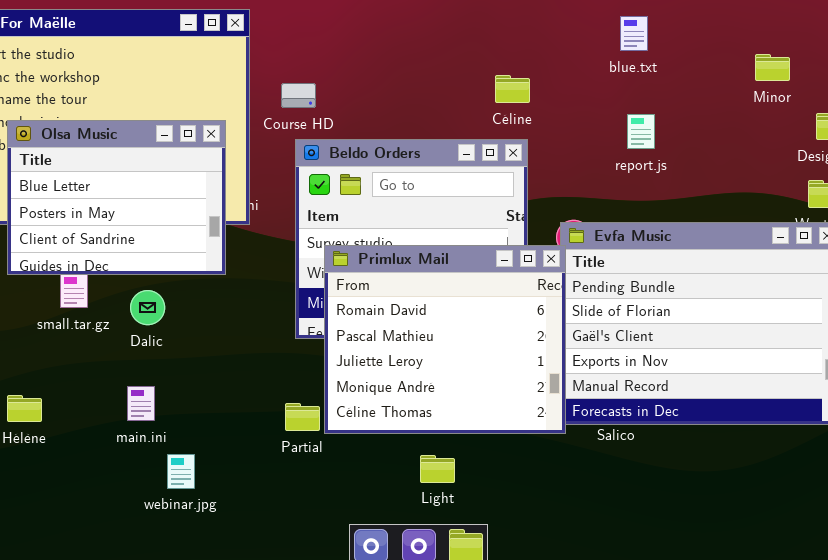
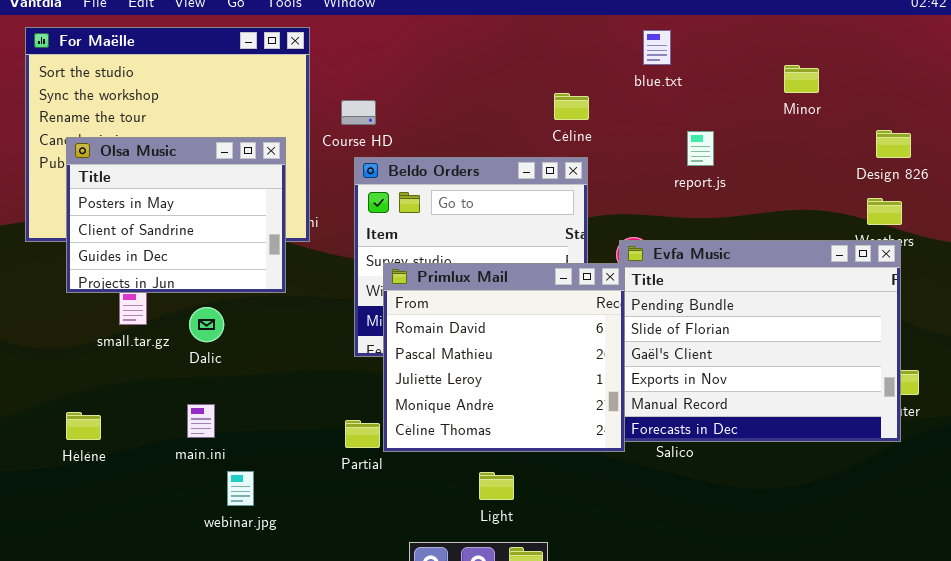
blue.txt: [620,16,648,51] -> [643,30,671,65], moved
Minor: [755,54,790,81] -> [784,65,819,93], moved
Olsa Music: [7,120,226,275] -> [66,137,286,293], scrolled down 1 row

